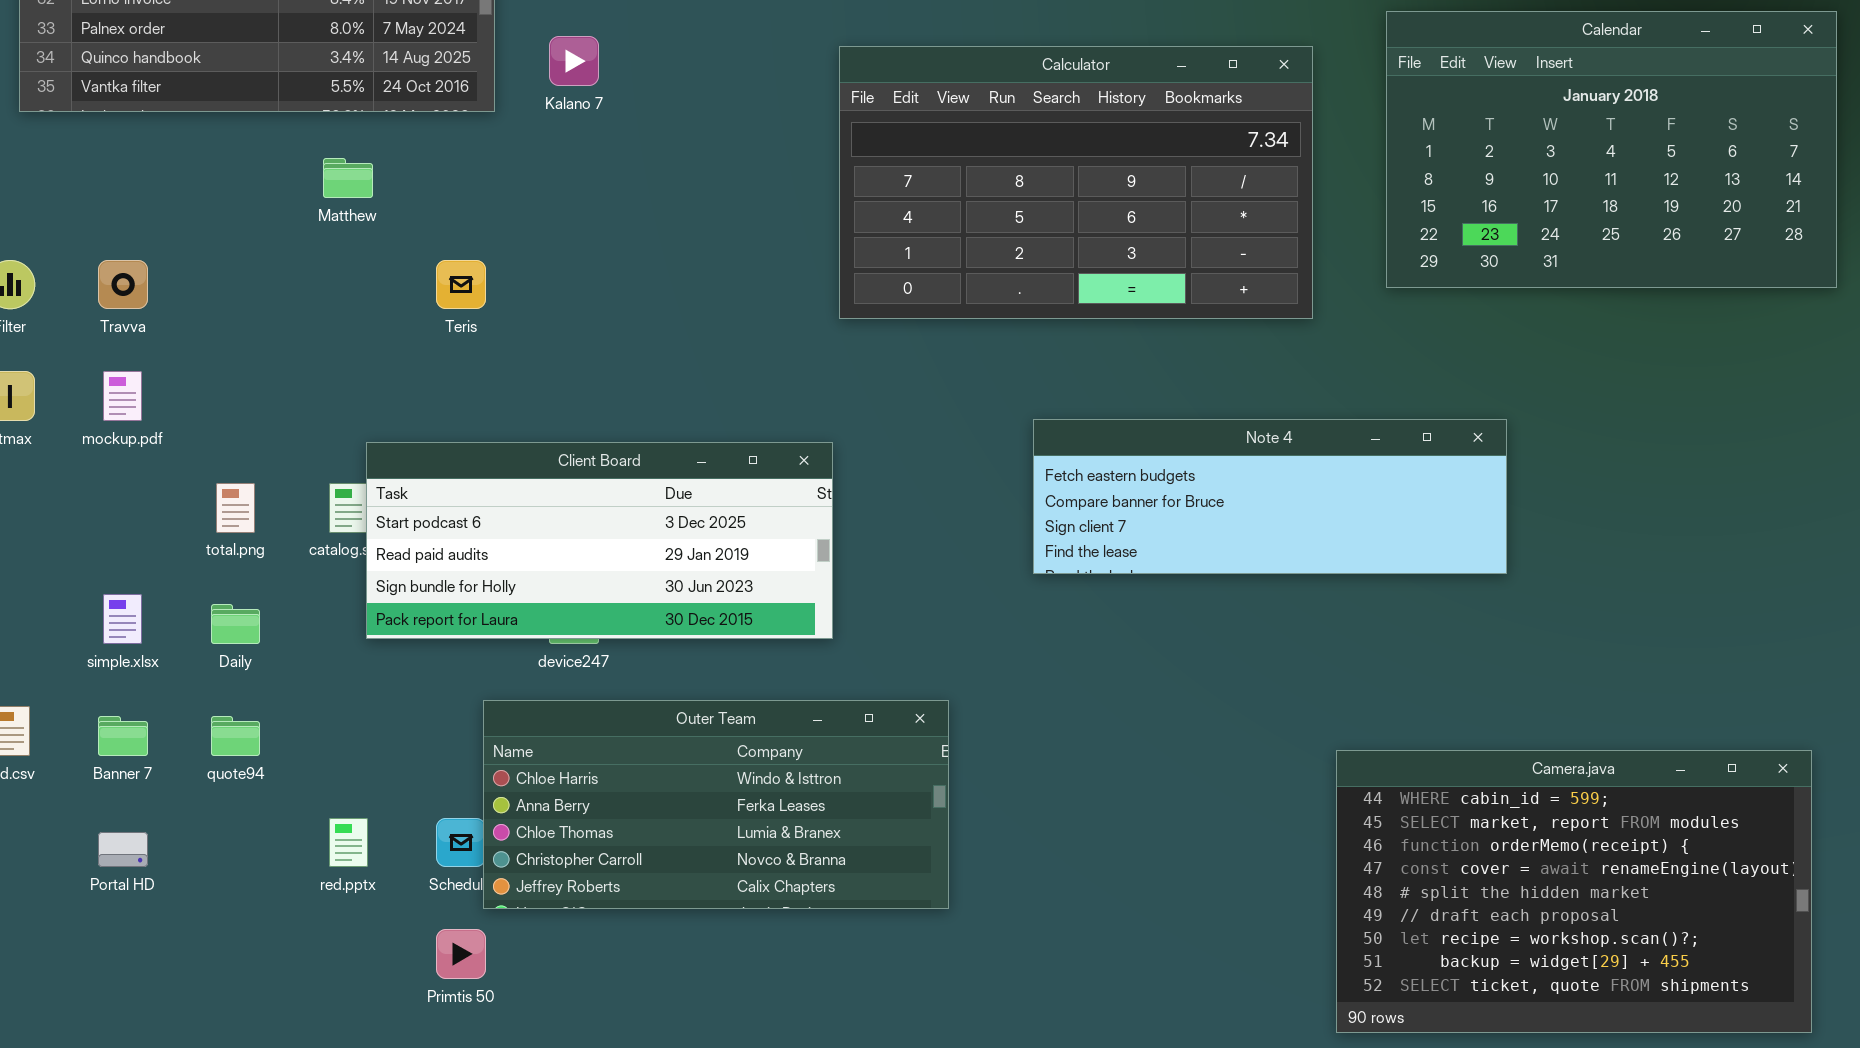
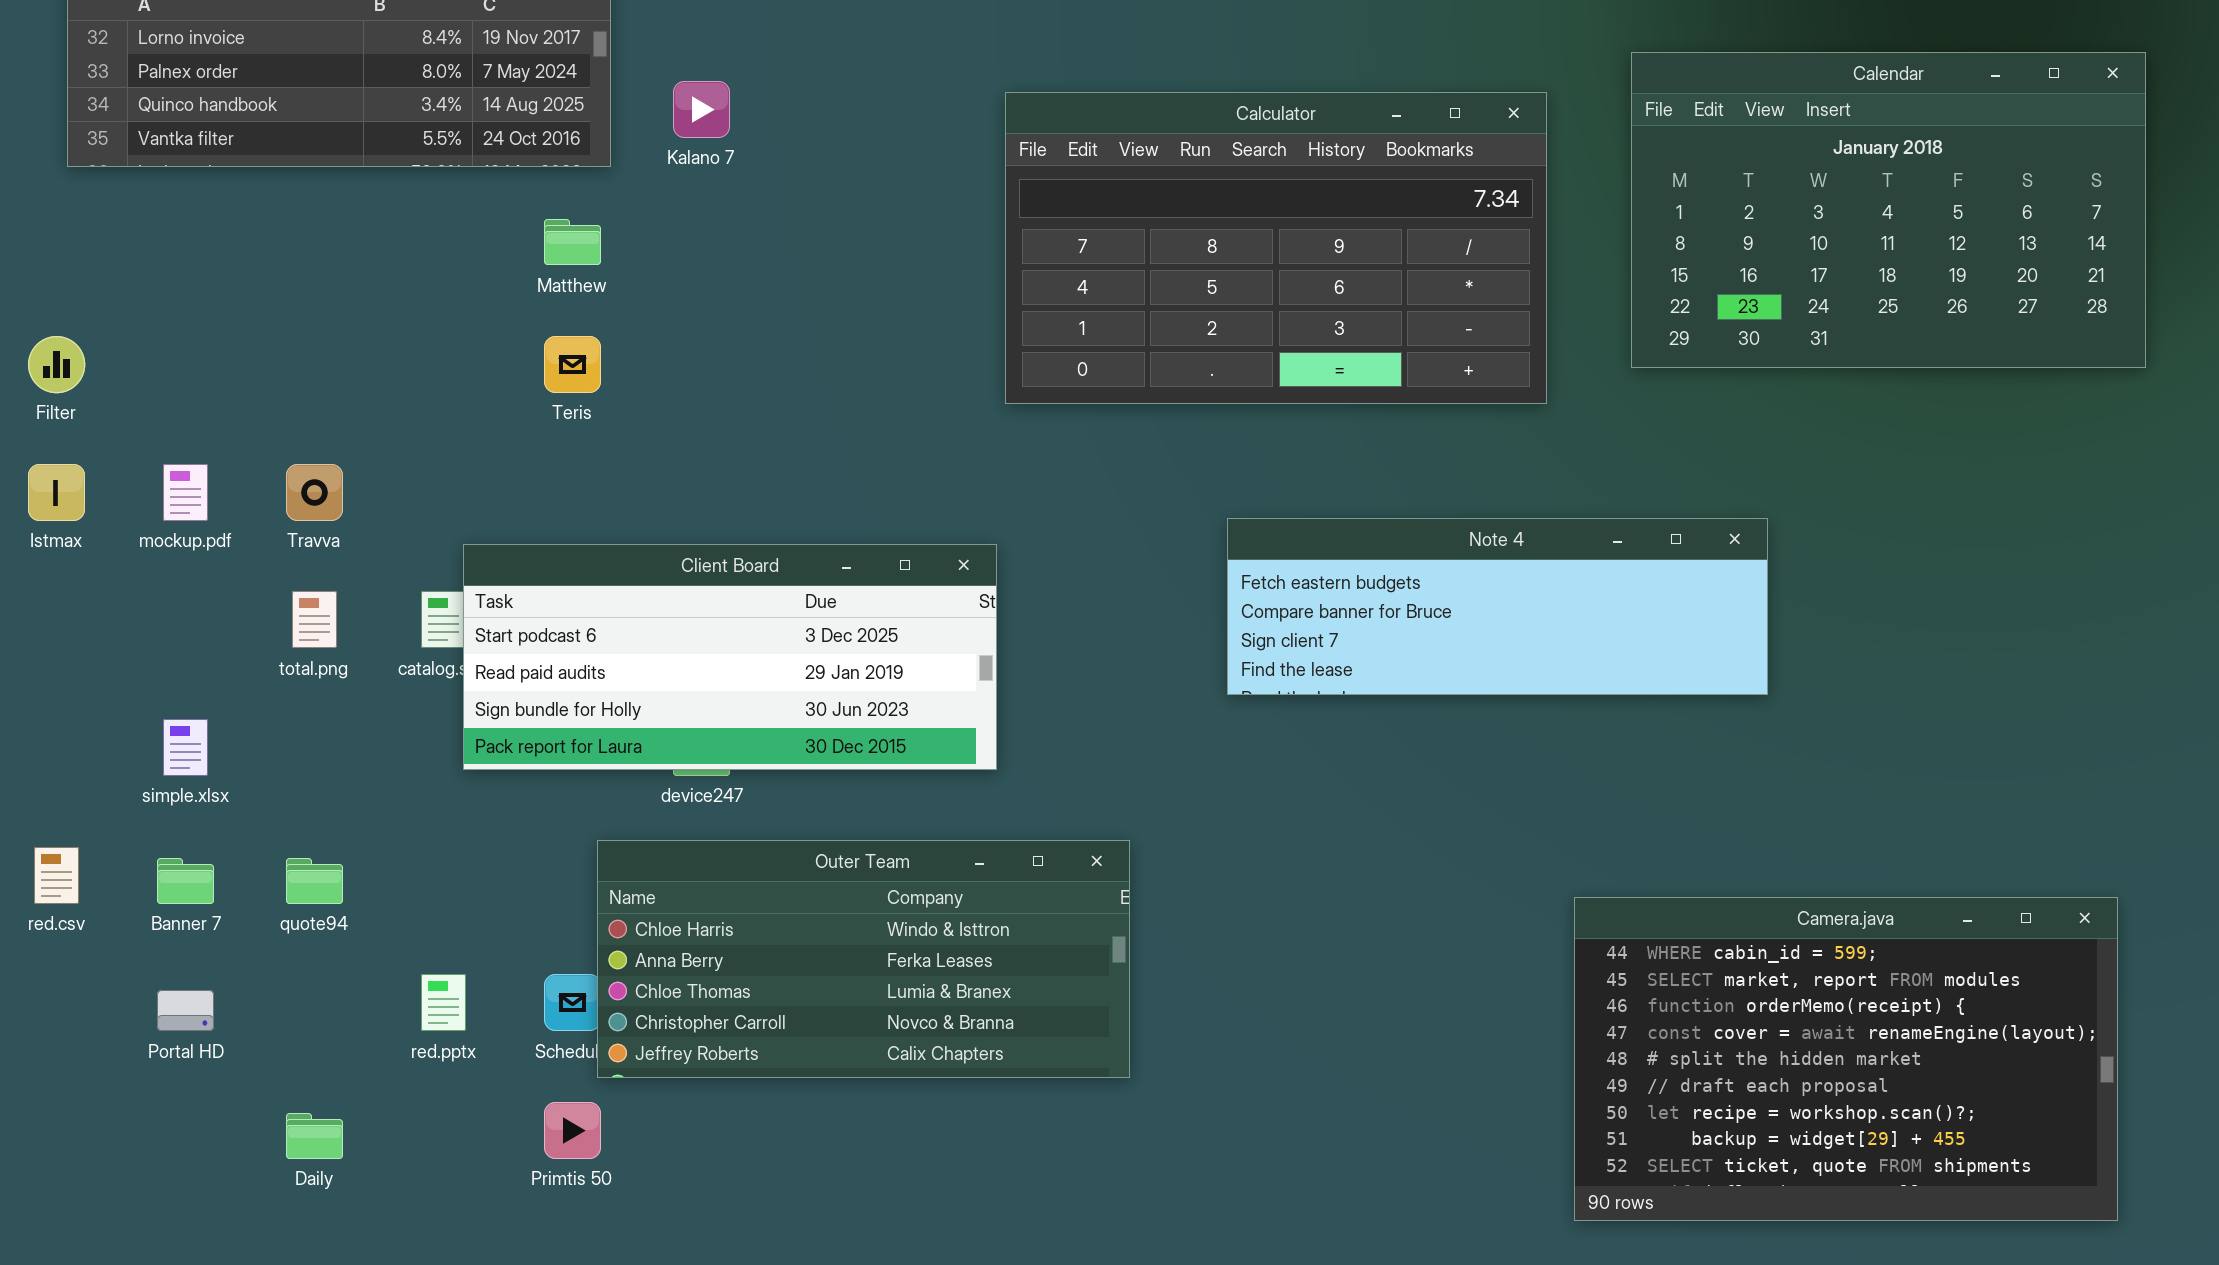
Matthew: [323,158,373,198] -> [544,219,601,265], moved
Travva: [98,260,148,309] -> [286,464,343,521], moved
Daily: [211,604,260,644] -> [286,1113,343,1159], moved

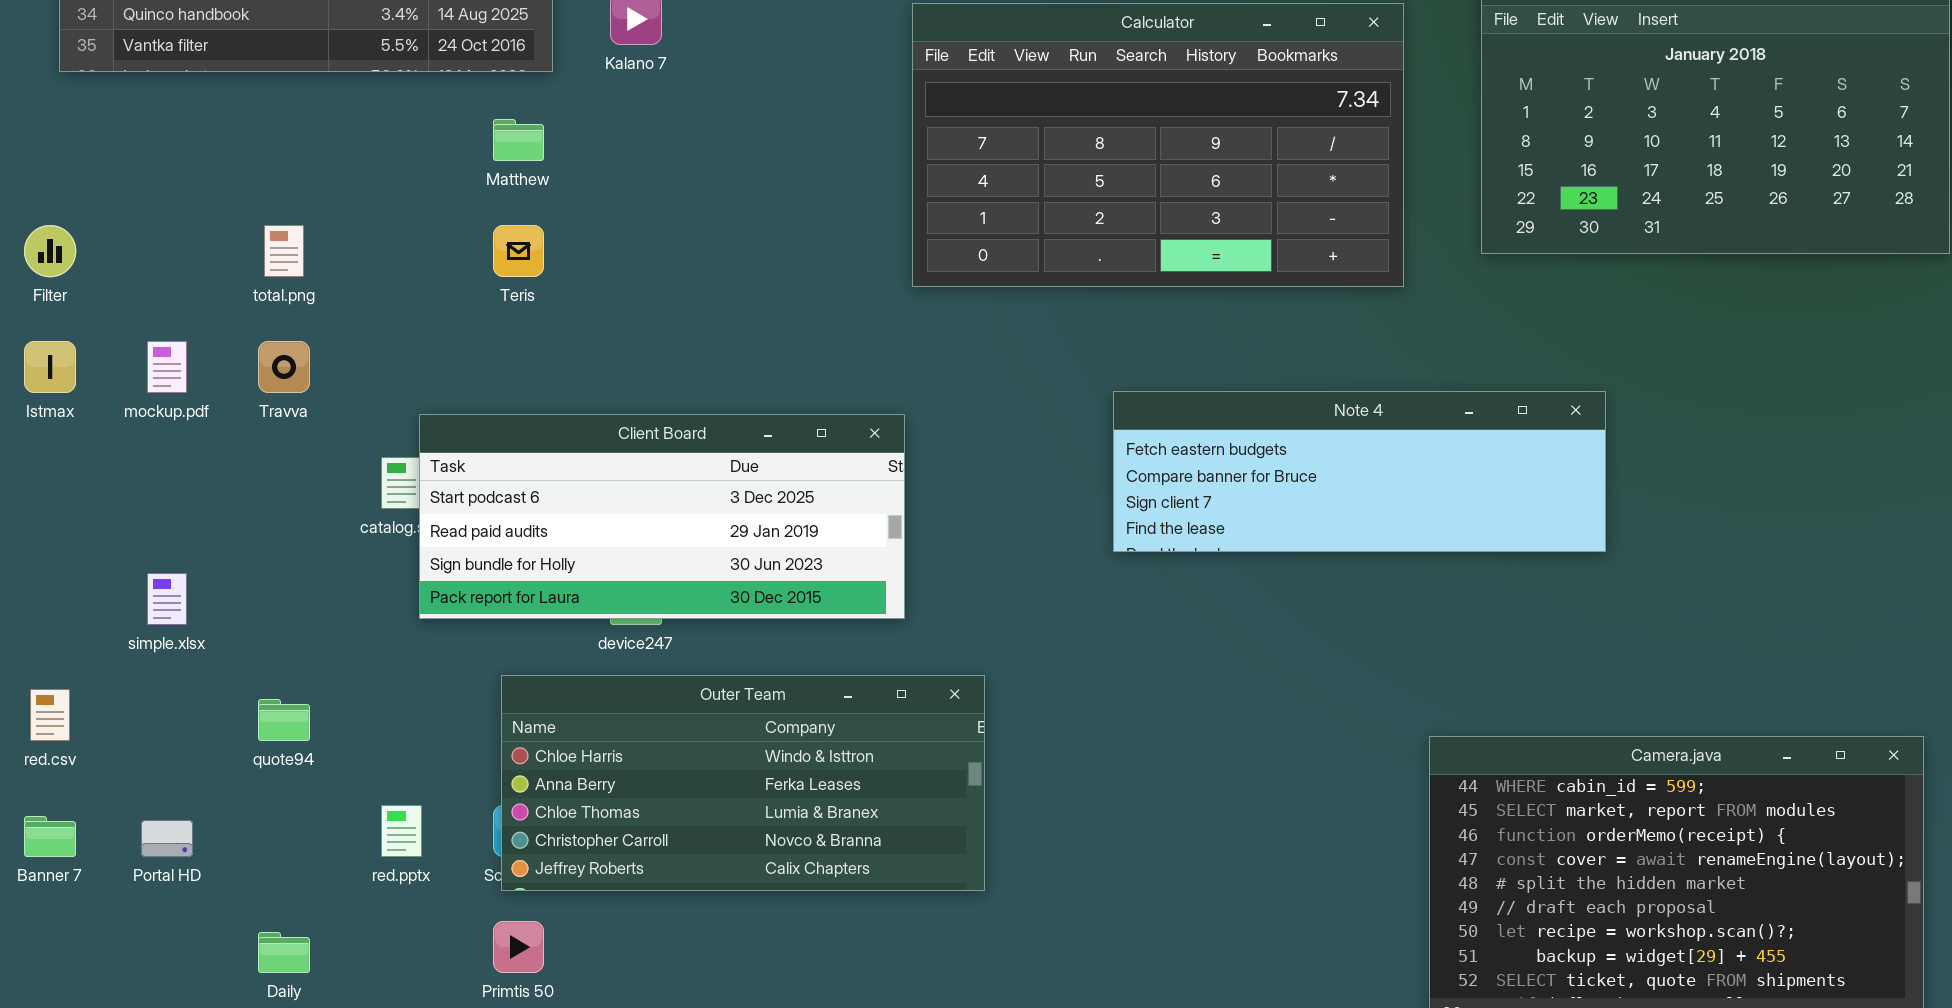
total.png: [292,591,337,648] -> [264,225,304,277], moved
Outer Team: [597,840,1130,1078] -> [501,675,985,891], moved
Banner 7: [157,858,214,904] -> [24,816,76,857], moved

